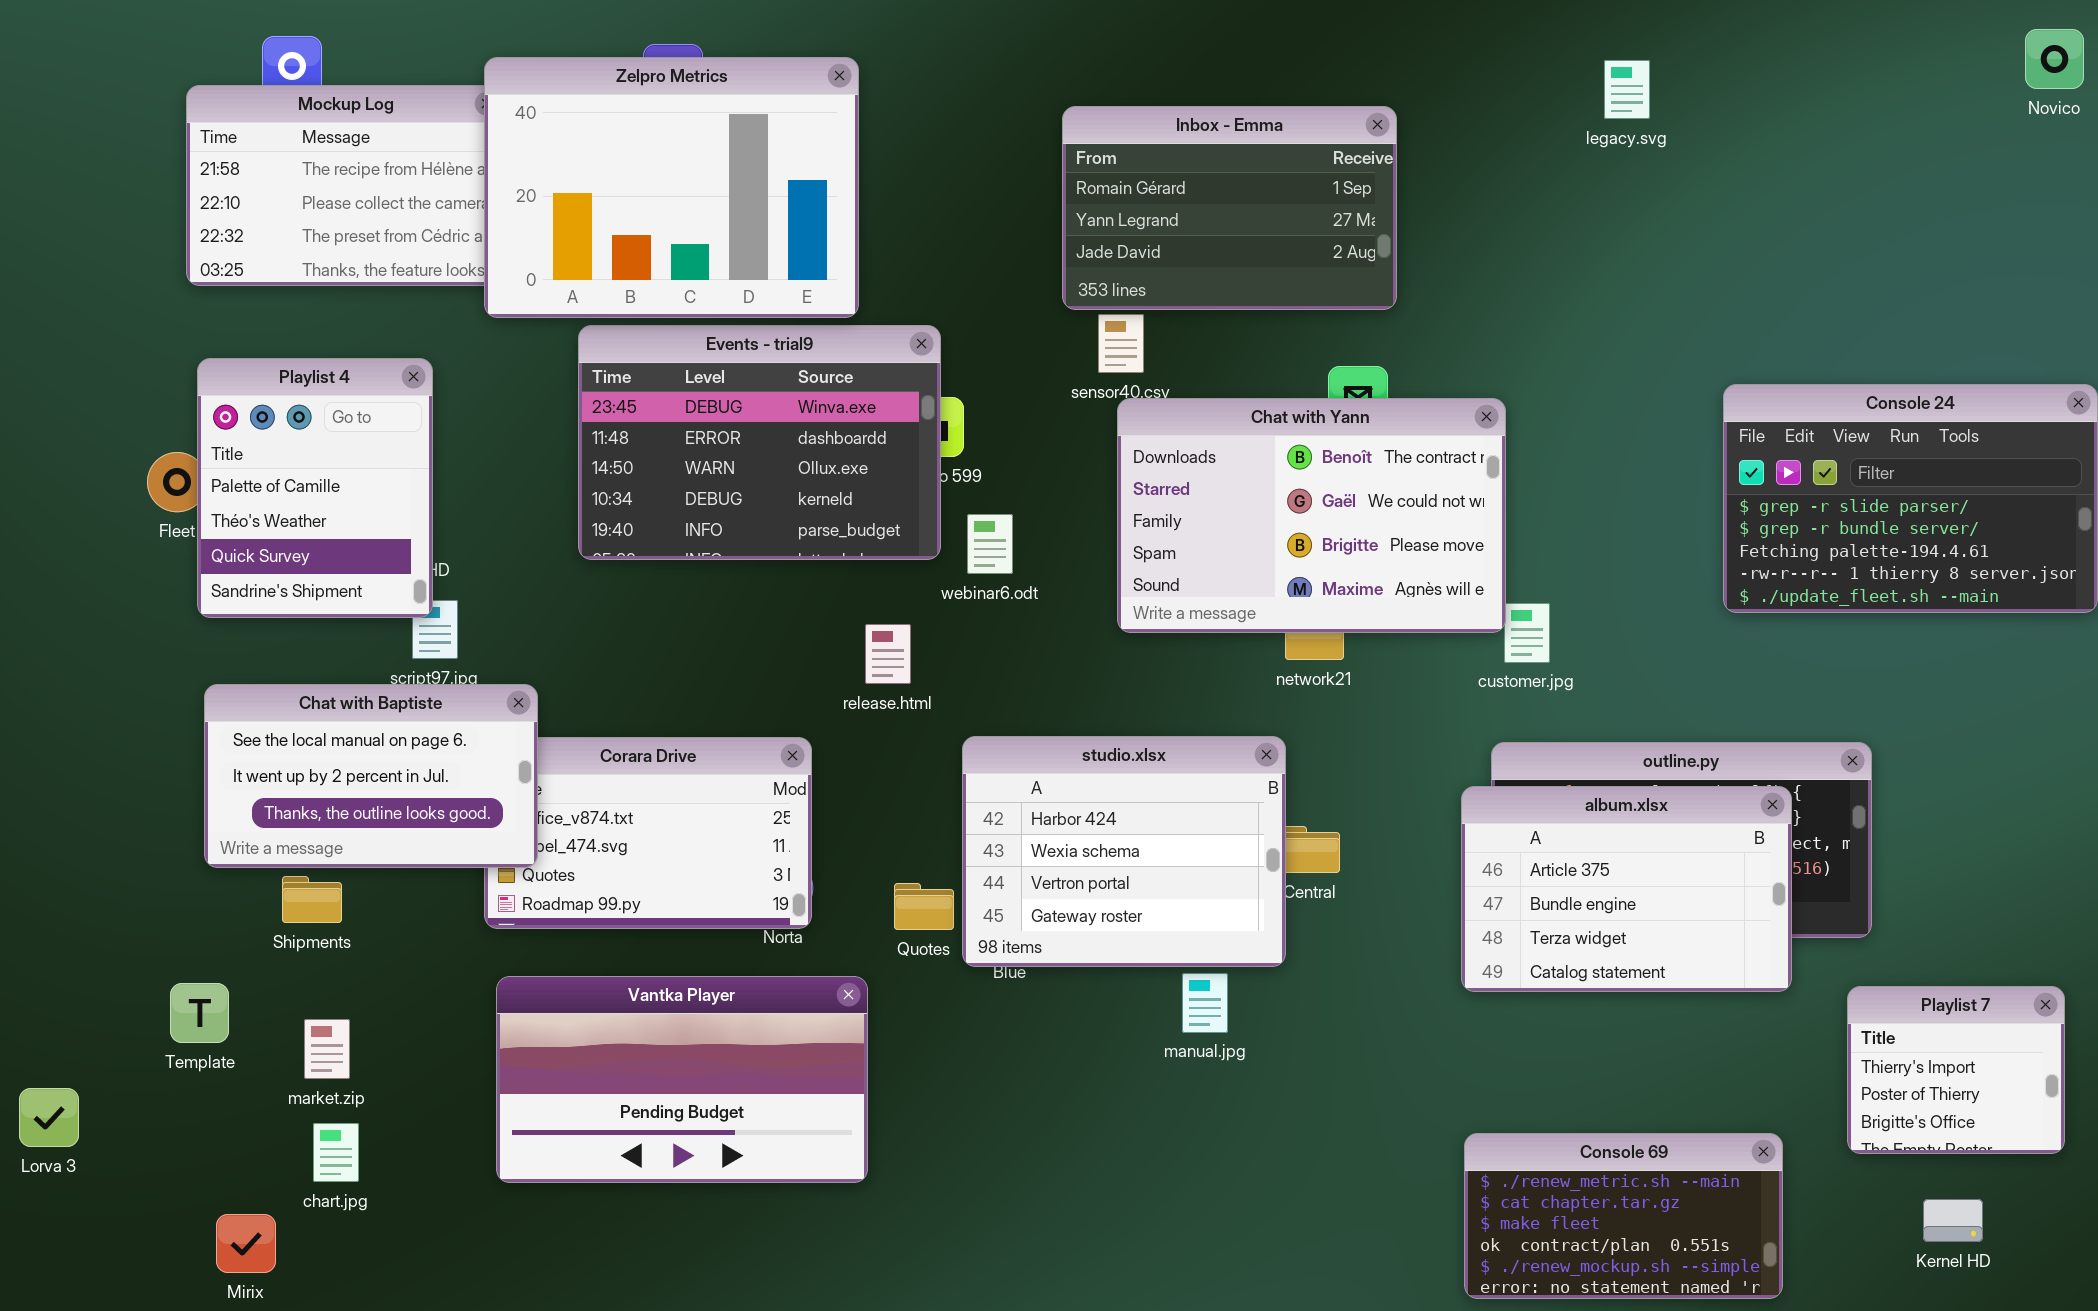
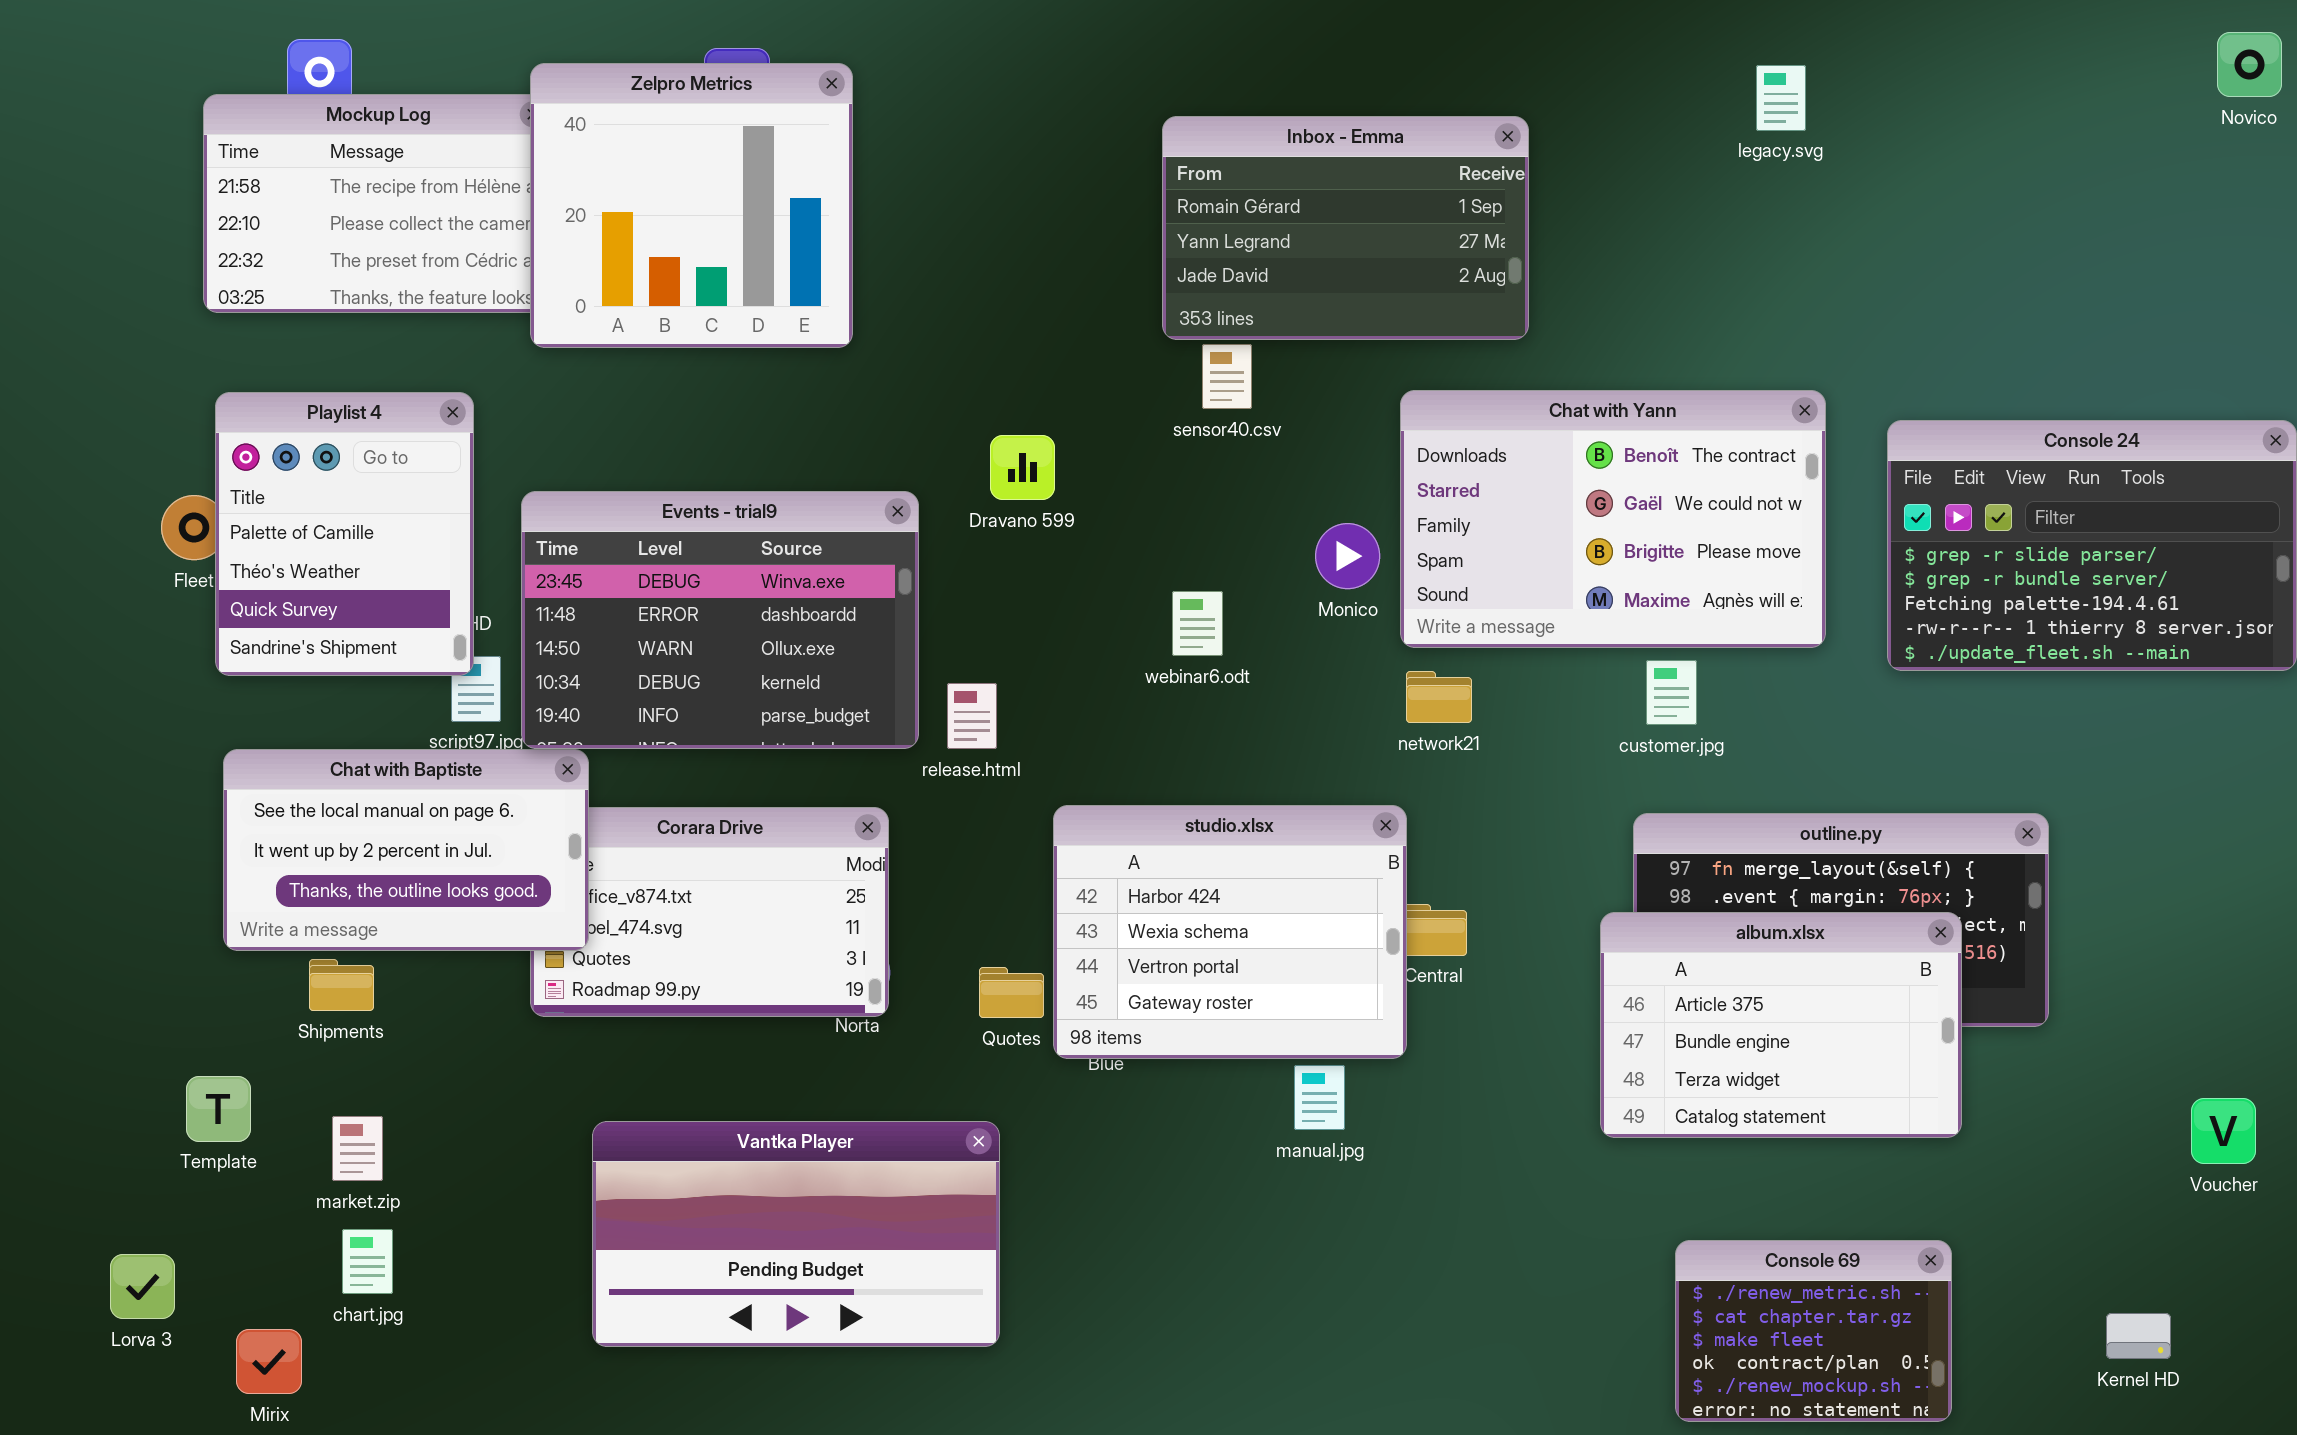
Zelpro Metrics: [484,57,859,318] -> [530,63,853,348], resized
Events - trial9: [578,325,941,560] -> [521,491,919,749], moved
Chat with Yann: [1117,398,1506,633] -> [1400,390,1826,648], moved
webinar6.odt: [967,514,1013,574] -> [1172,591,1223,656], moved
album.xlsx: [1461,786,1792,992] -> [1600,912,1962,1138], moved
Vantka Player: [496,976,868,1183] -> [592,1121,1000,1347], moved
Playlist 7: [1847,986,2065,1154] -> none, closed
Lorva 3: [19,1088,79,1147] -> [110,1254,175,1319], moved
Console 69: [1464,1133,1783,1299] -> [1675,1240,1952,1422], resized

